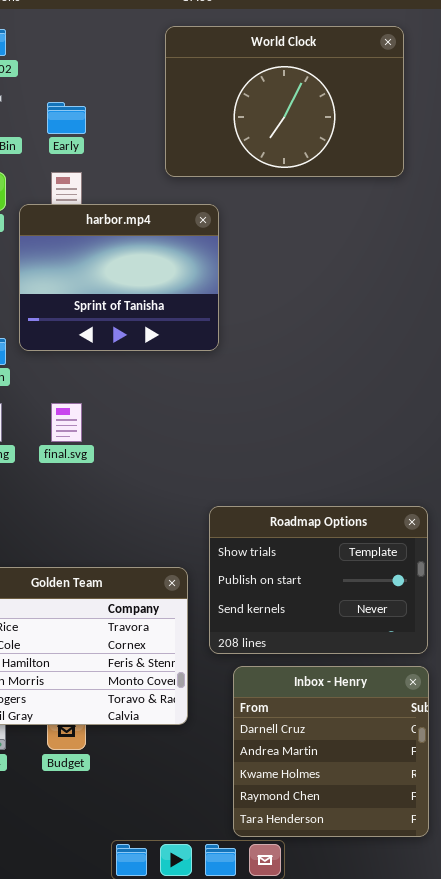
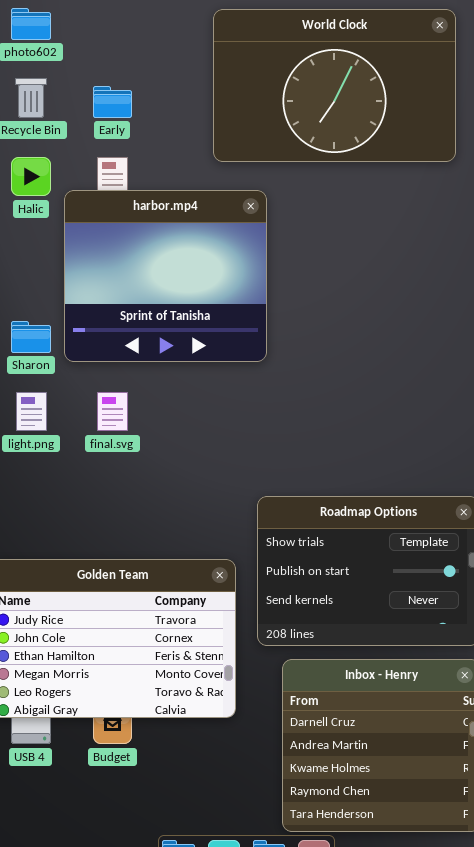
harbor.mp4: [19,204,219,351] -> [64,190,267,362], resized

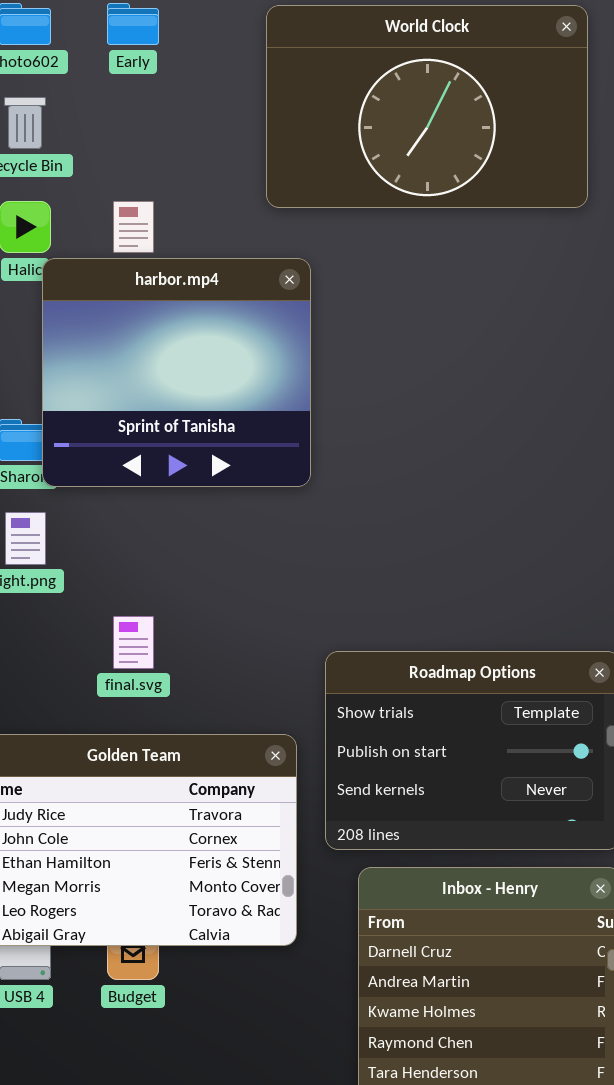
Early: [93,86,132,118] -> [107,3,159,45], moved
harbor.mp4: [64,190,267,362] -> [42,258,311,487], moved
final.svg: [97,392,128,431] -> [113,616,154,669], moved

